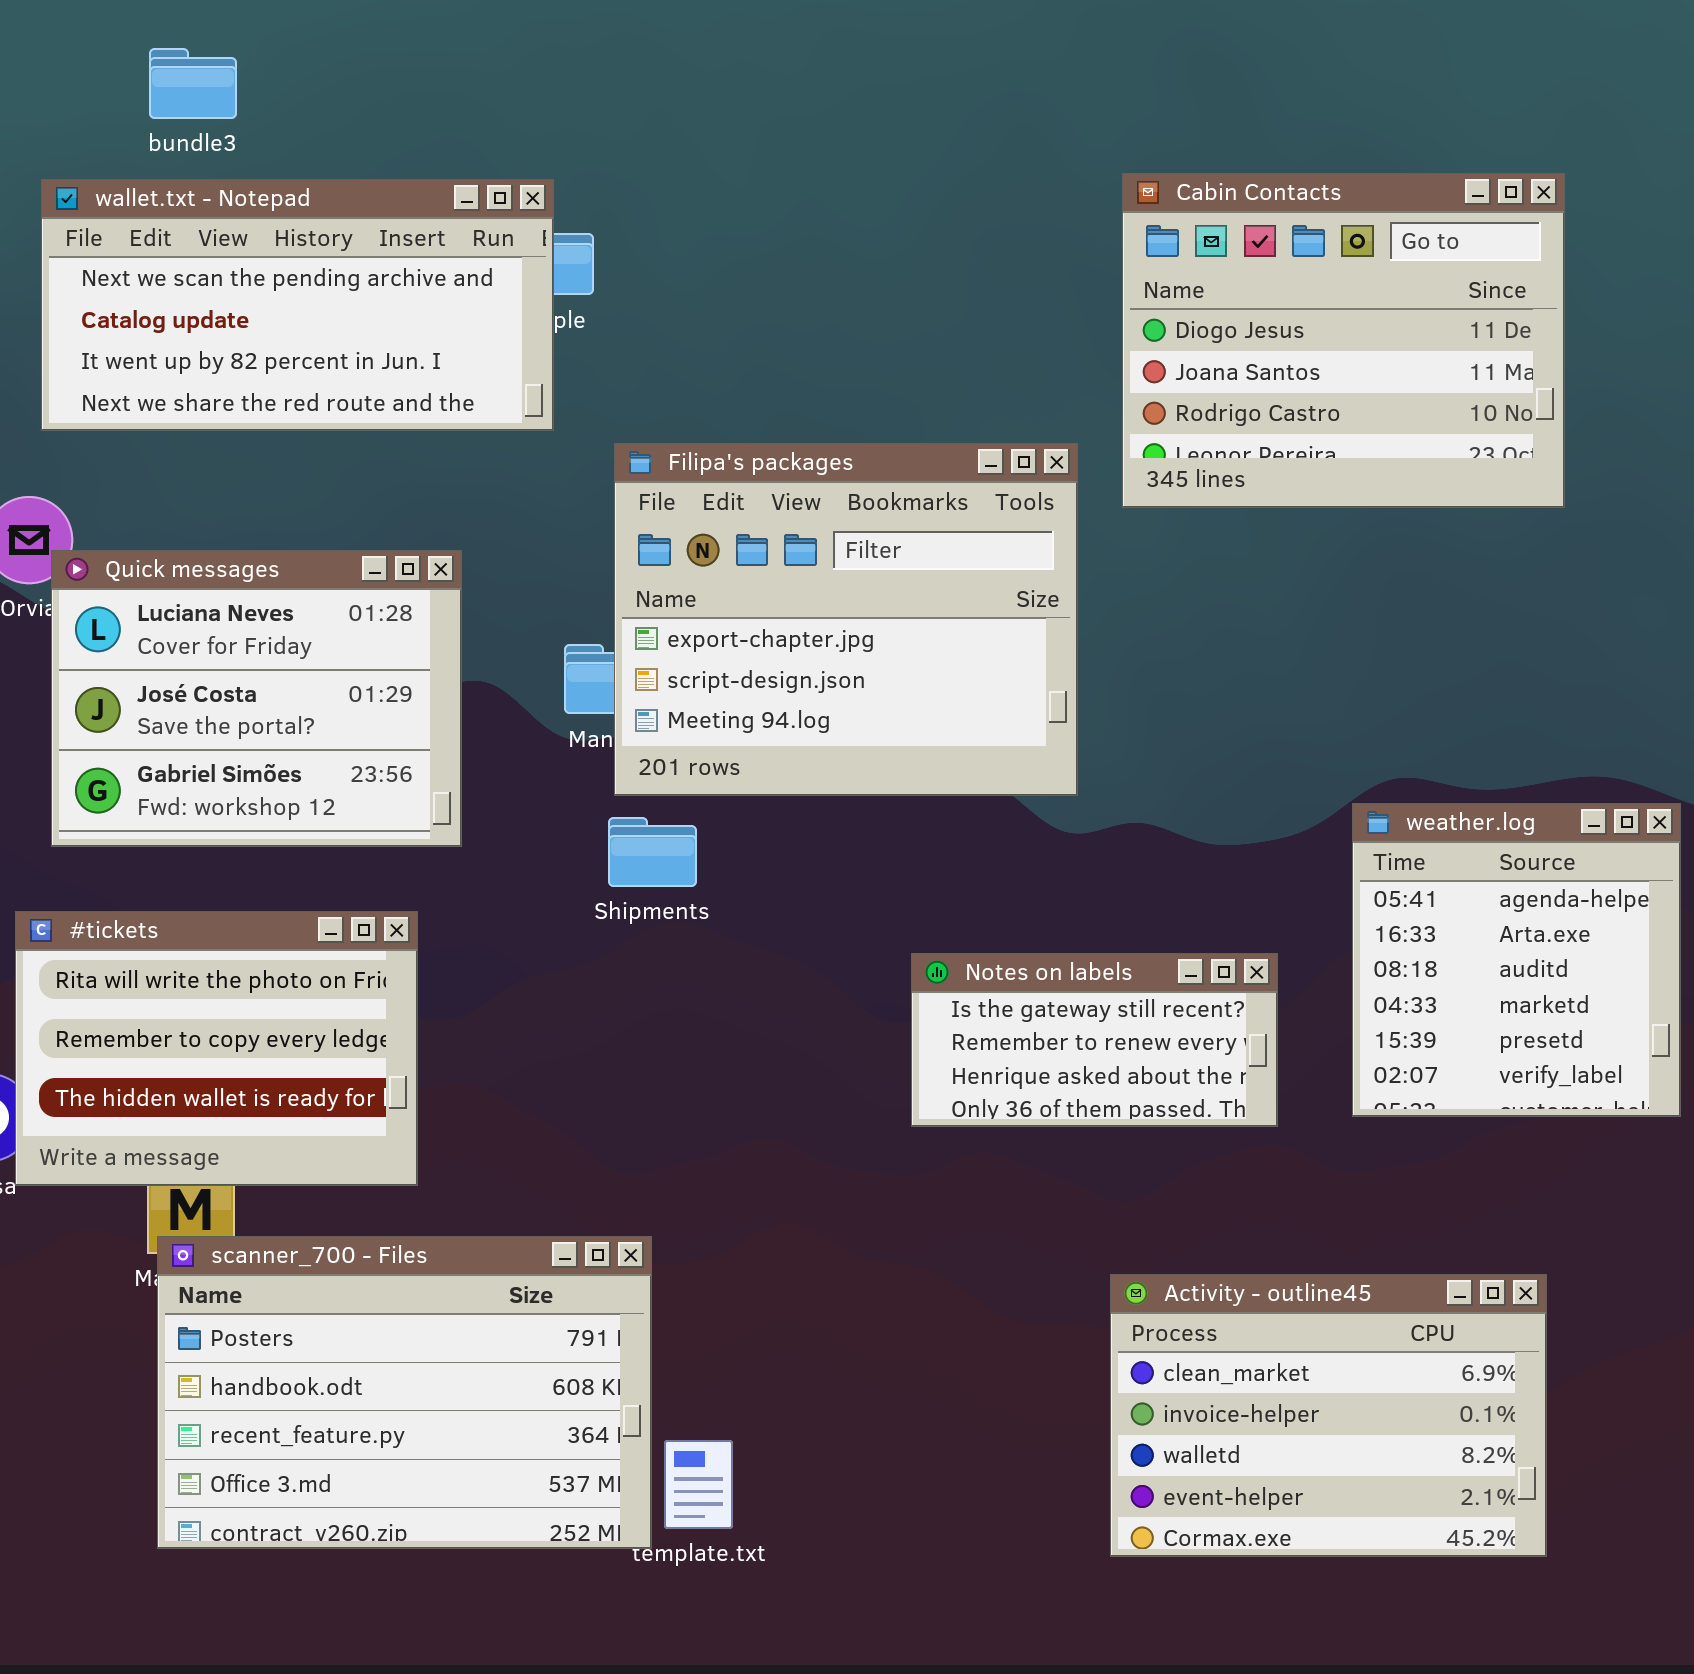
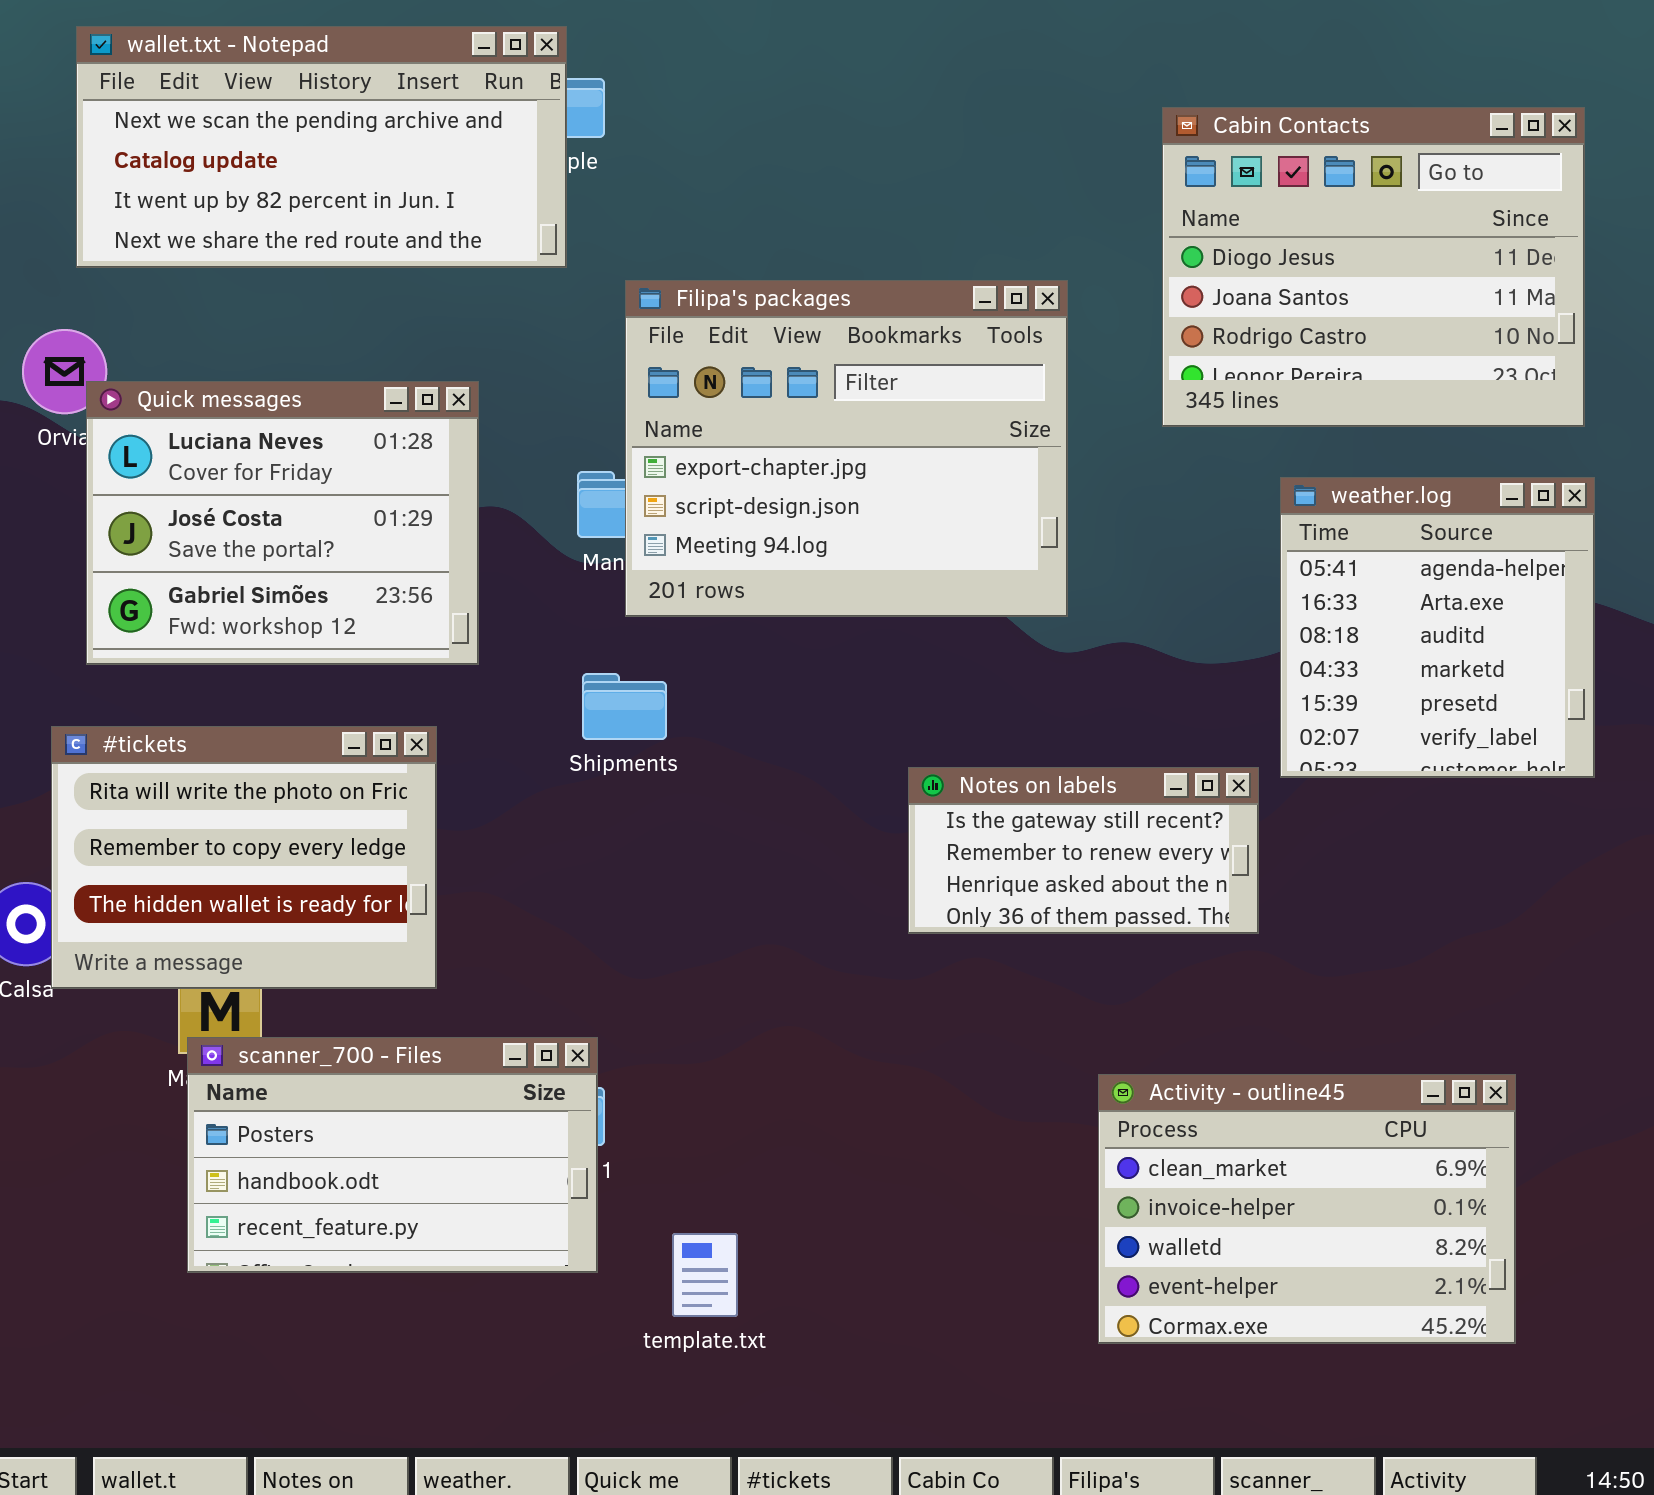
Cabin Contacts: [1122,173,1565,508] -> [1162,107,1585,427], moved
weather.log: [1352,803,1681,1117] -> [1280,477,1595,778], moved
Shipments: [608,817,697,887] -> [582,673,667,740], moved
scanner_700 - Files: [157,1236,652,1549] -> [187,1037,598,1273], resized

